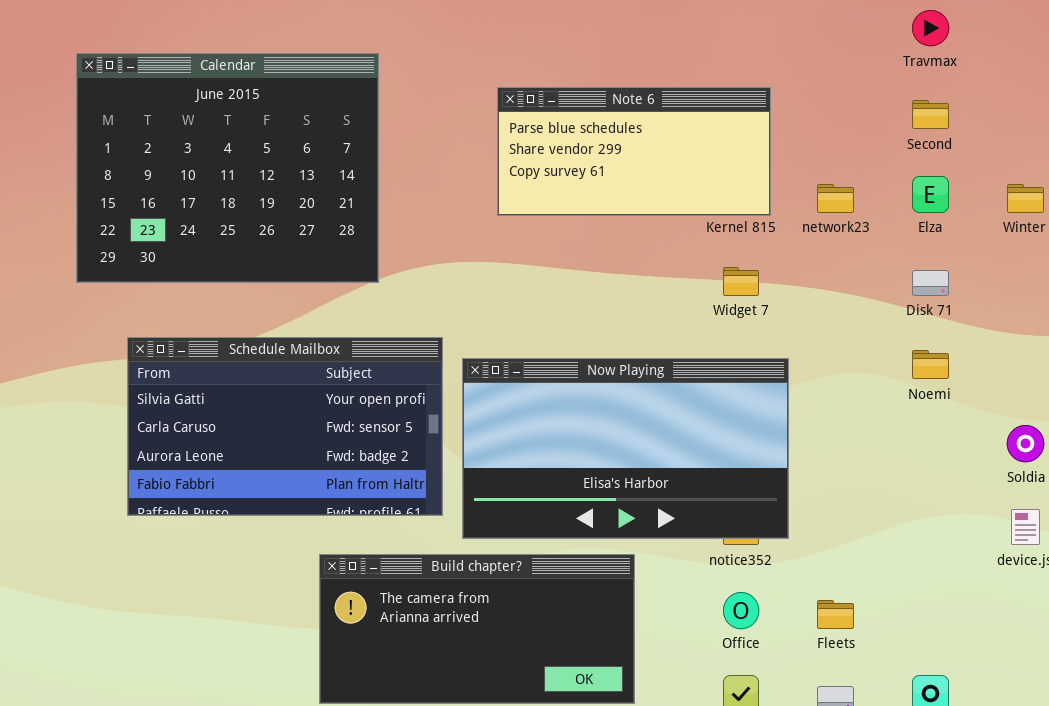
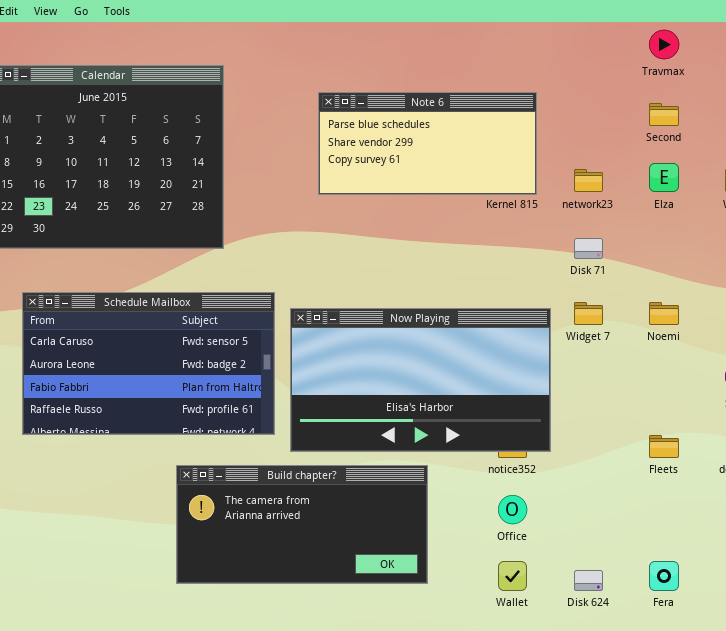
Widget 7: [723,267,759,296] -> [574,302,603,325], moved
Disk 71: [912,270,949,296] -> [574,238,603,259], moved
Schedule Mailbox: [127,337,443,516] -> [22,292,275,435], scrolled down 1 row
Fleets: [817,600,854,629] -> [649,435,679,458], moved

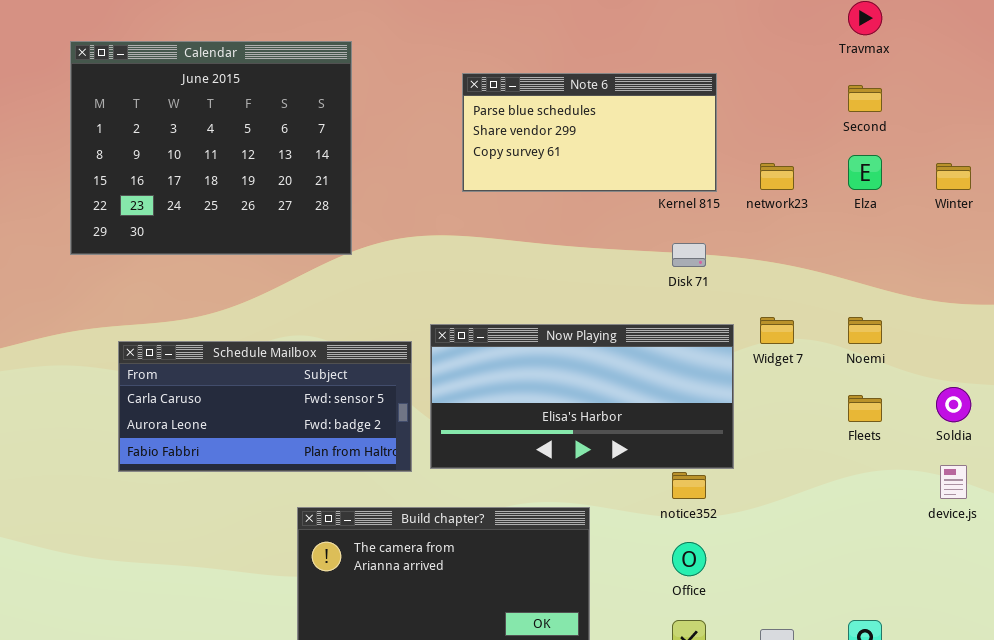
Disk 71: [574,238,603,259] -> [672,243,706,267], moved
Schedule Mailbox: [22,292,275,435] -> [118,341,412,472], resized
Now Playing: [290,308,551,452] -> [430,324,734,469], resized
Fleets: [649,435,679,458] -> [848,395,882,422], moved

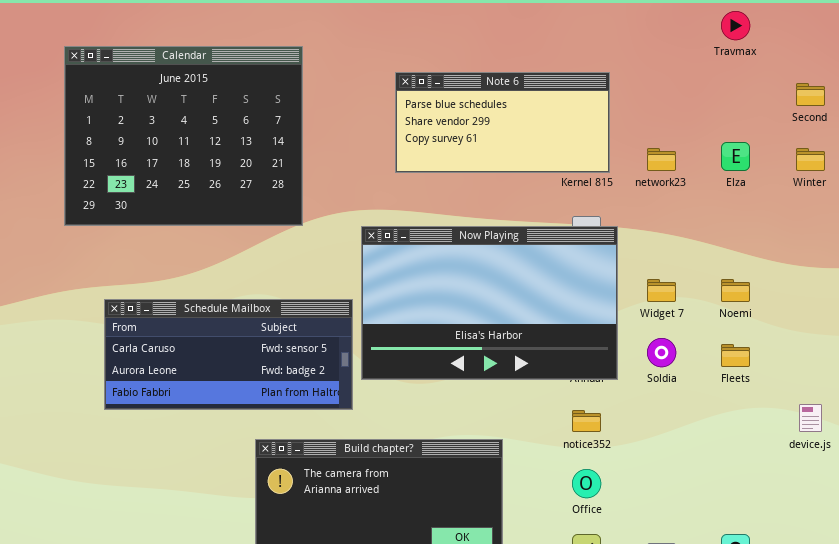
Second: [848,85,882,112] -> [796,83,825,106], moved
Now Playing: [430,324,734,469] -> [361,226,618,380], moved, resized
Soldia: [936,387,971,422] -> [647,338,676,367], moved

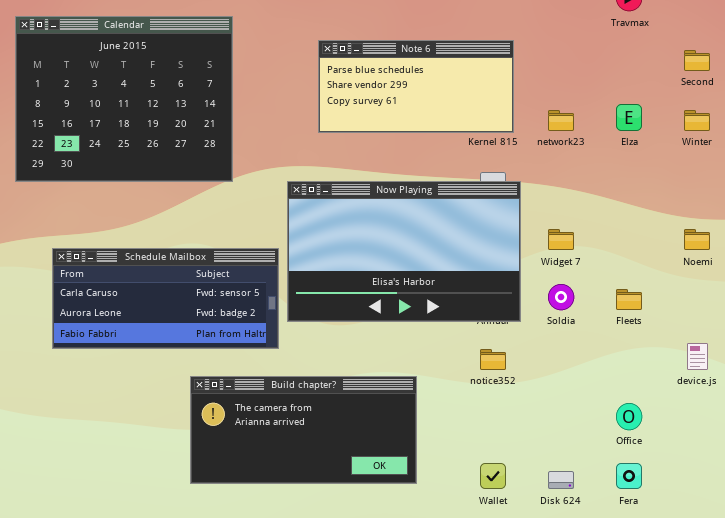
Noemi: [721,279,750,302] -> [684,229,710,250], moved
Office: [572,469,601,498] -> [616,403,642,430], moved

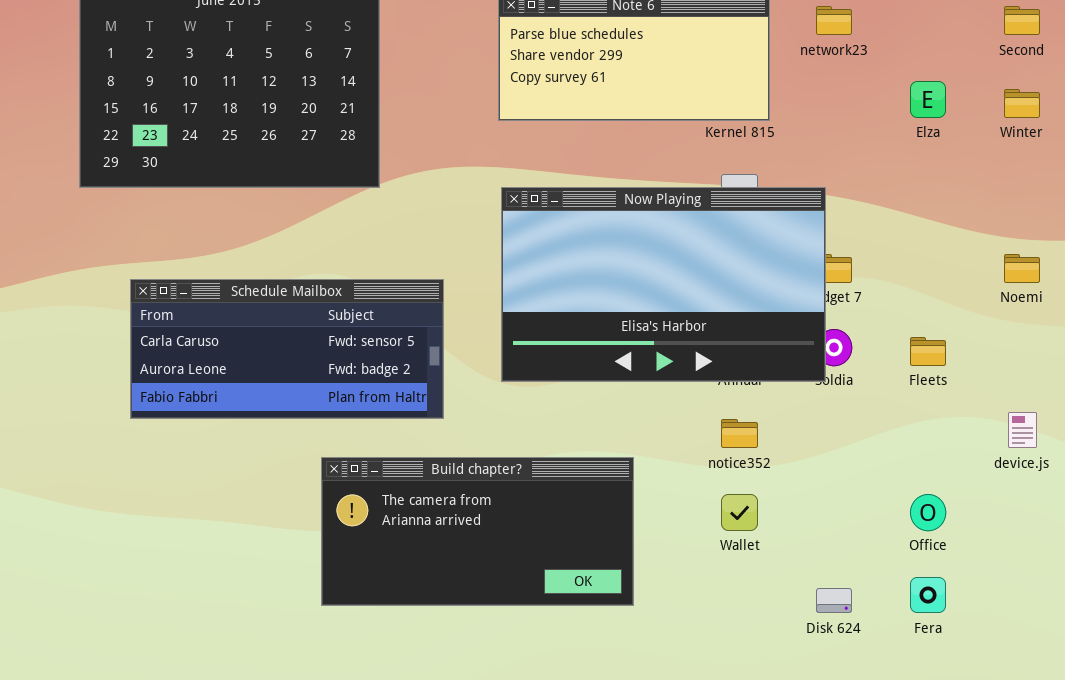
network23: [548,110,574,131] -> [816,6,852,35], moved
Now Playing: [287,181,521,322] -> [501,187,826,382], moved
Wallet: [480,463,506,489] -> [721,494,758,531], moved

